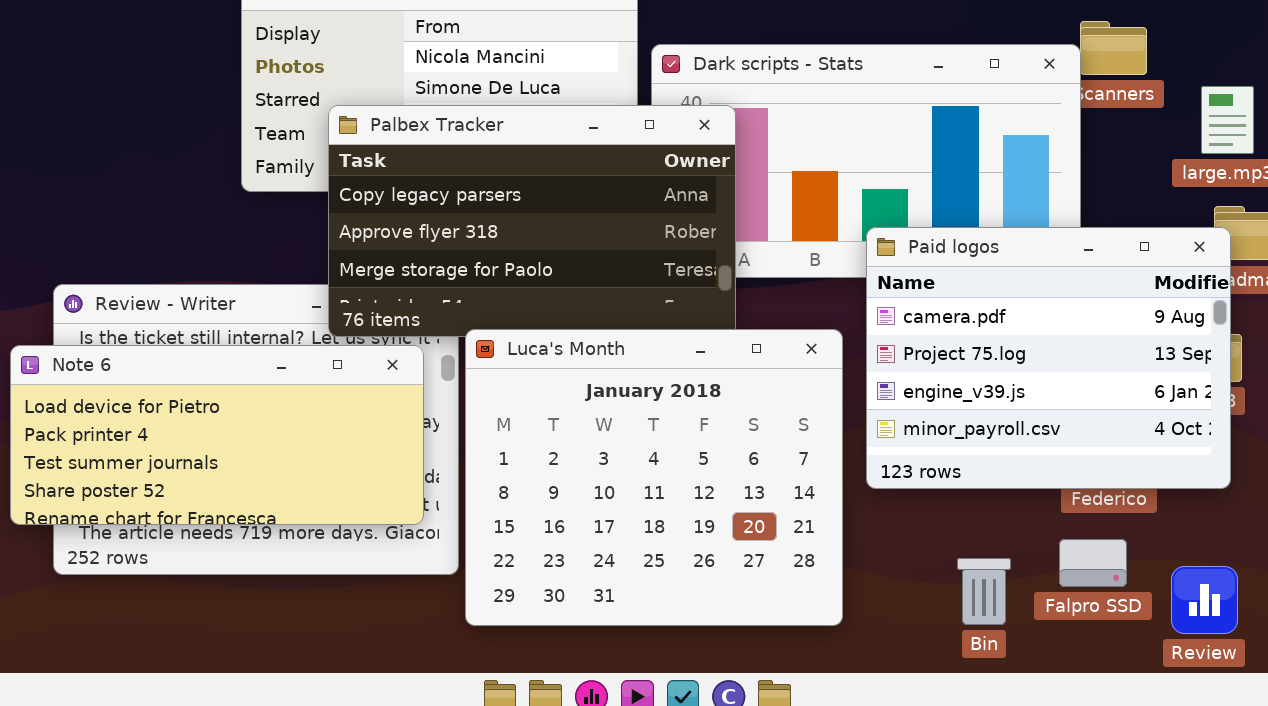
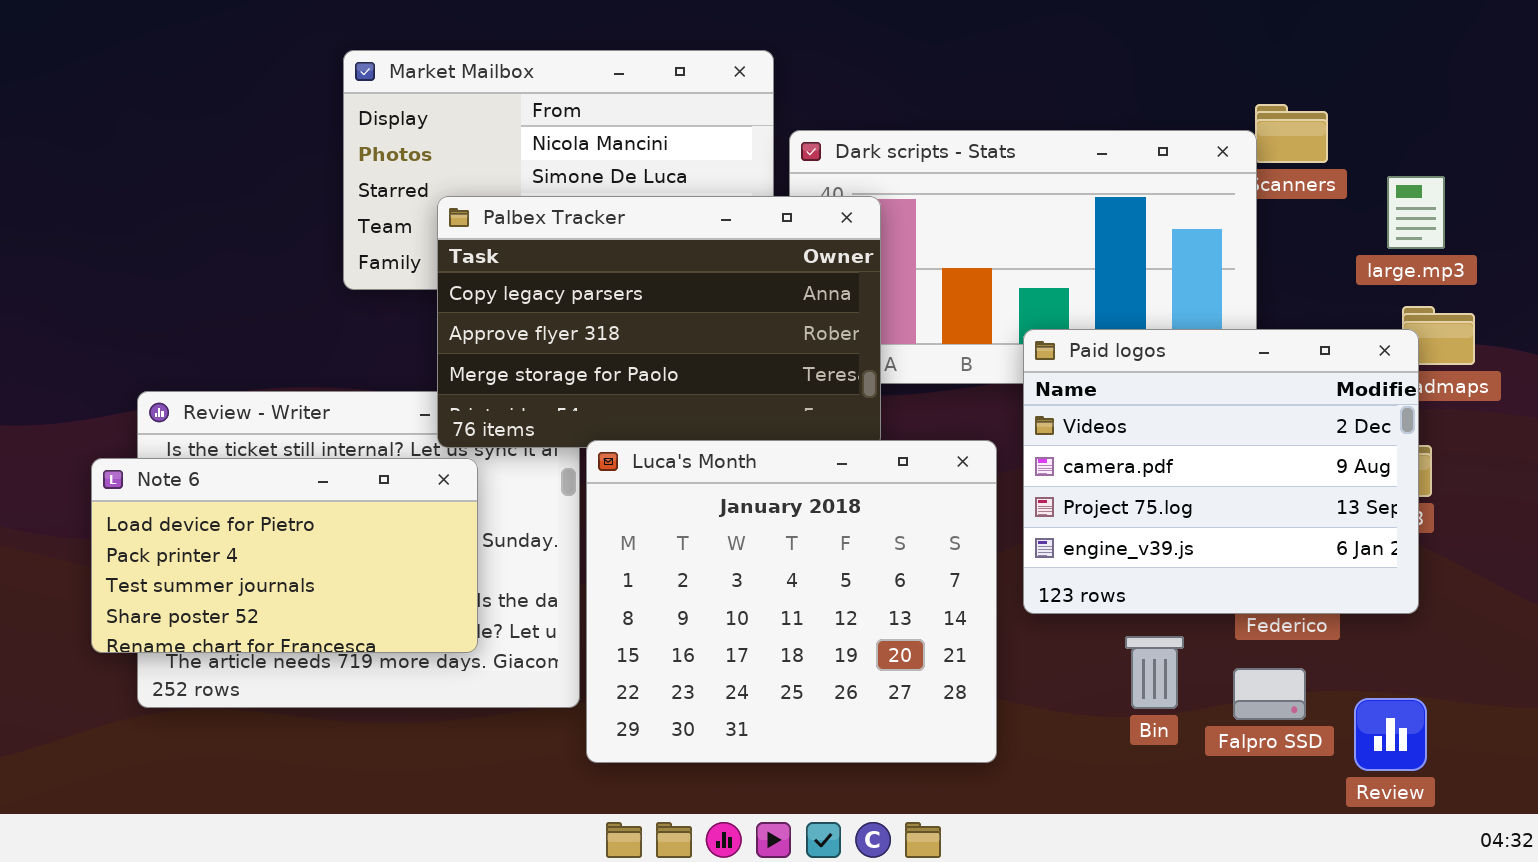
Paid logos: [866,227,1231,489] -> [1023,329,1419,614], scrolled up 1 row
Note 6: [10,345,424,525] -> [91,458,478,653], resized
Bin: [957,558,1011,625] -> [1125,636,1184,709], moved

